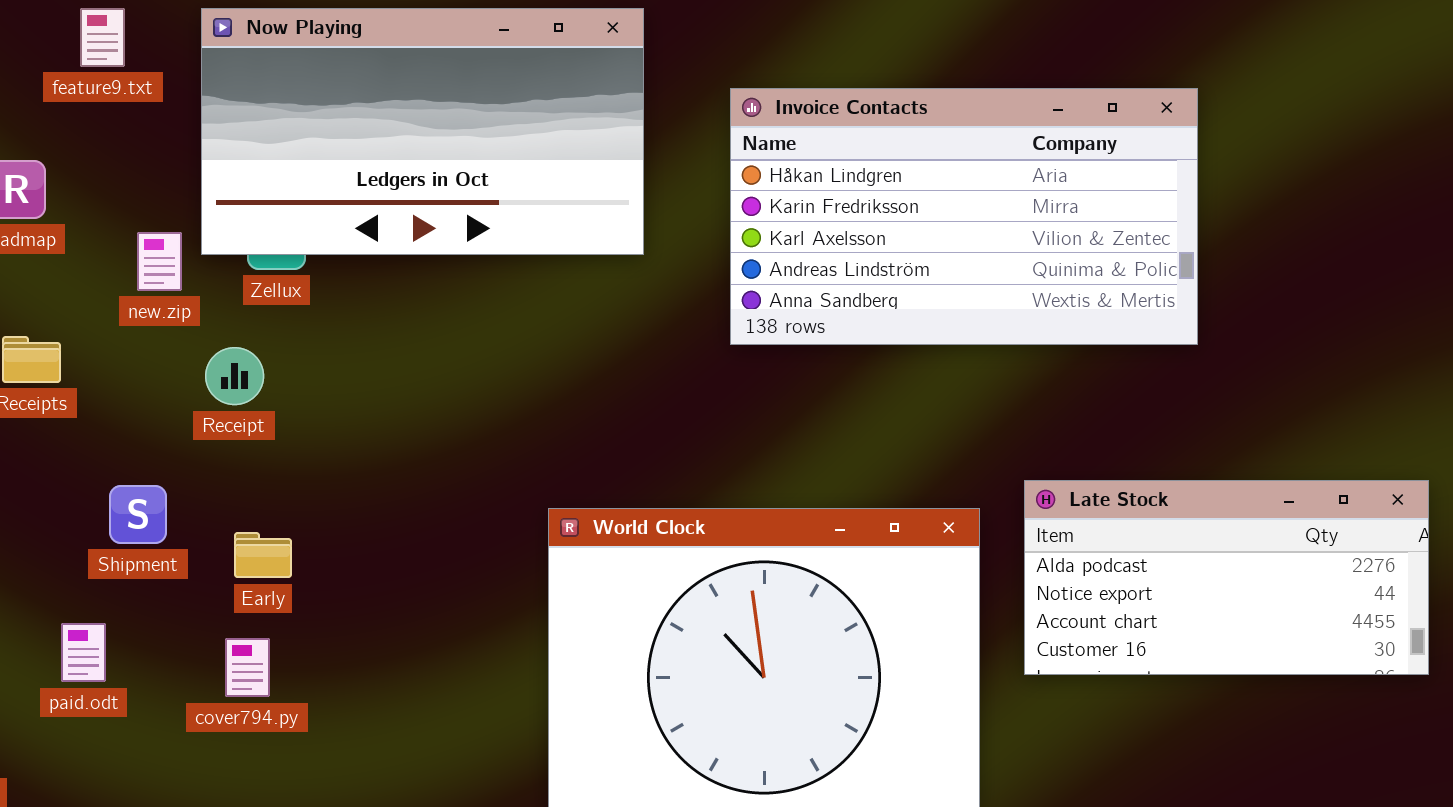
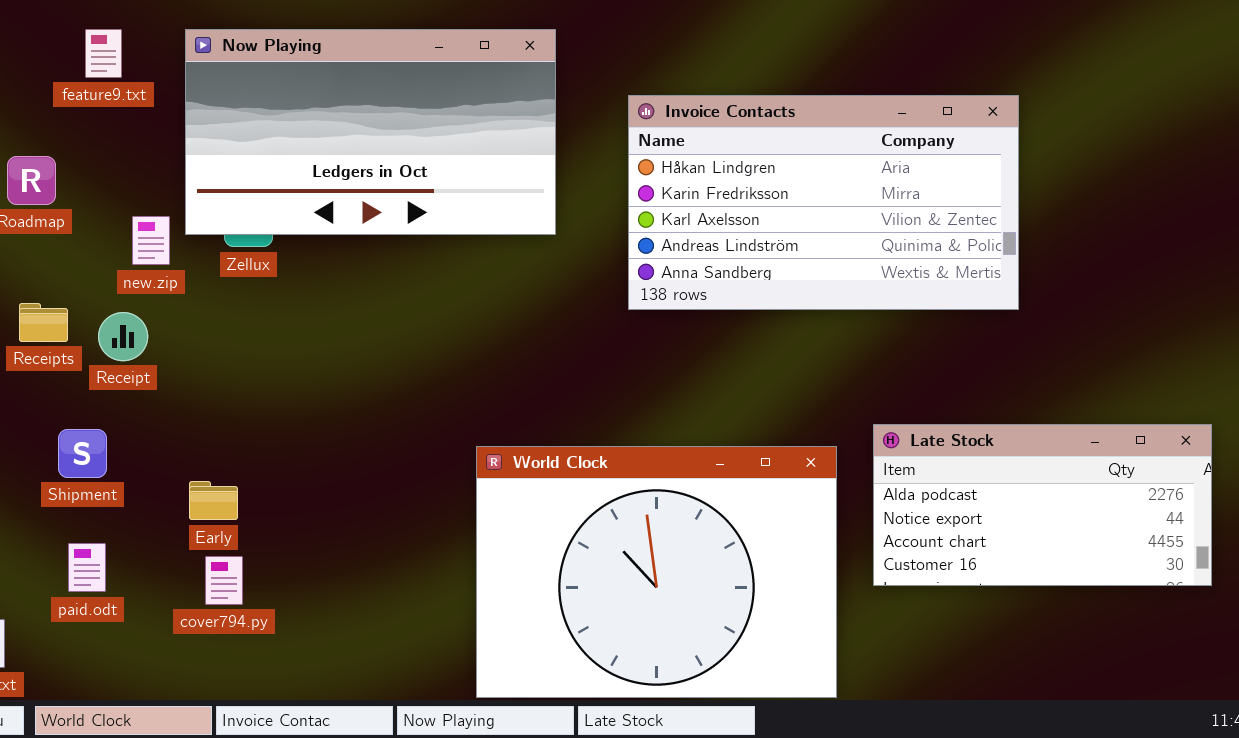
Receipt: [205,347,264,405] -> [98,312,148,361], moved
Shipment: [109,485,167,544] -> [58,429,107,478], moved
Early: [234,532,292,578] -> [189,481,238,520], moved

